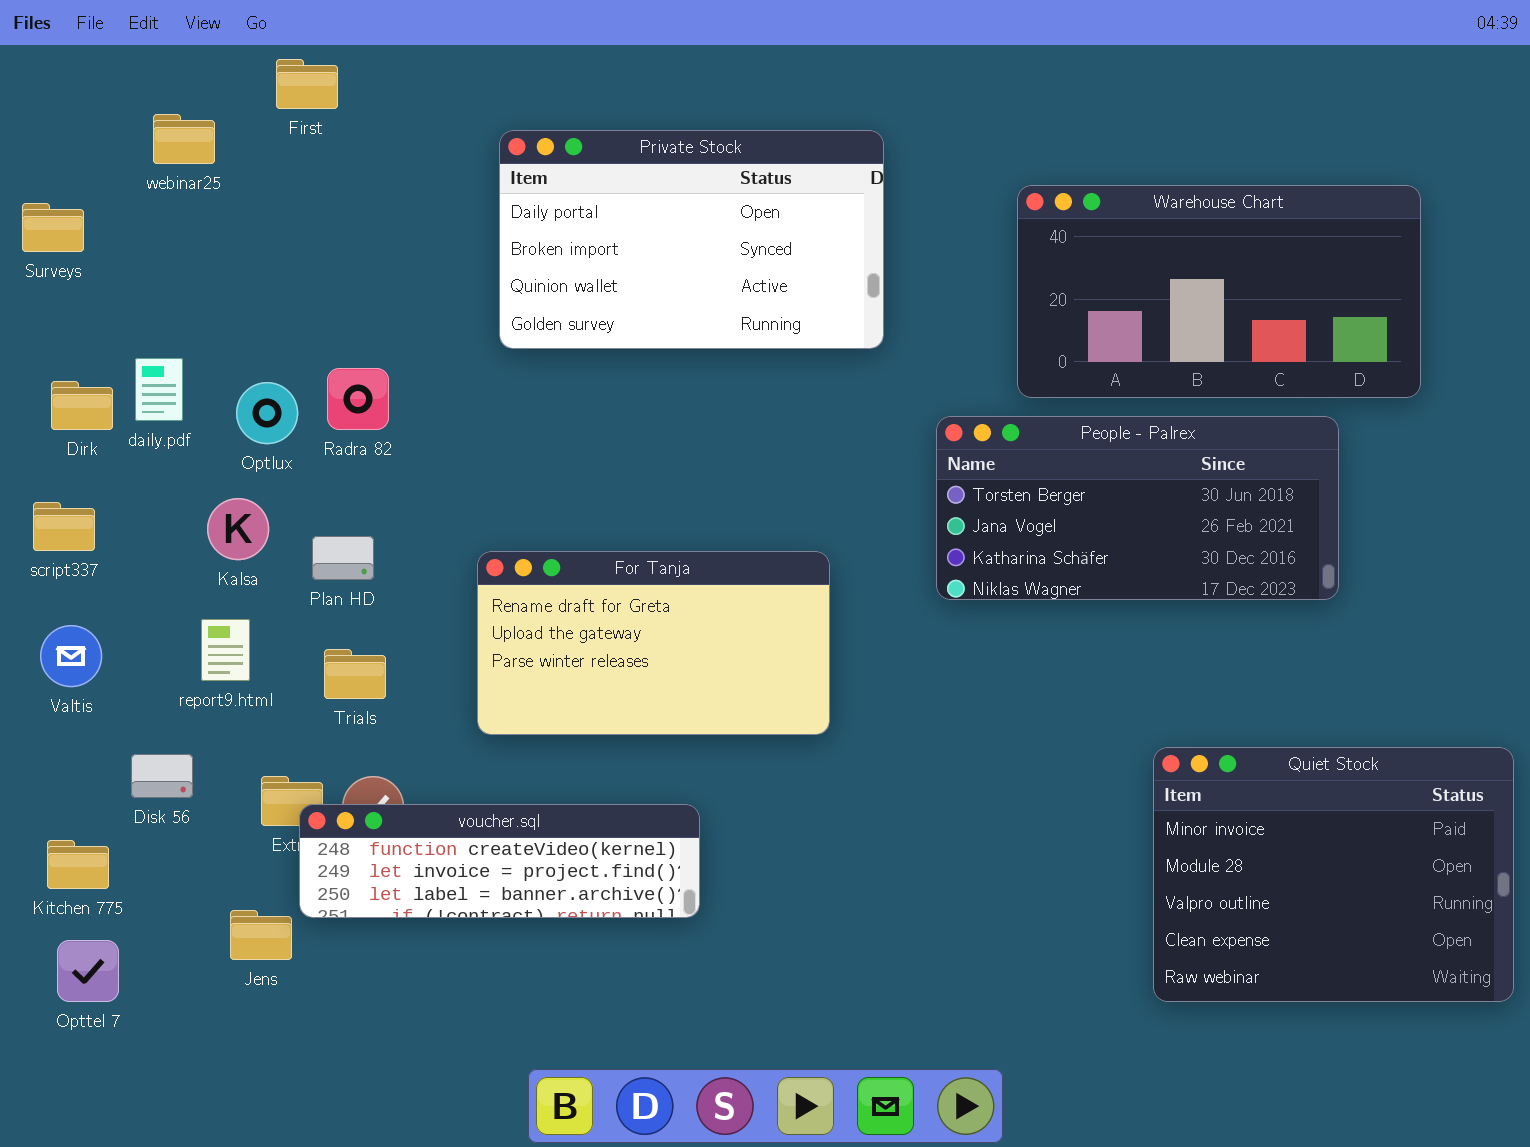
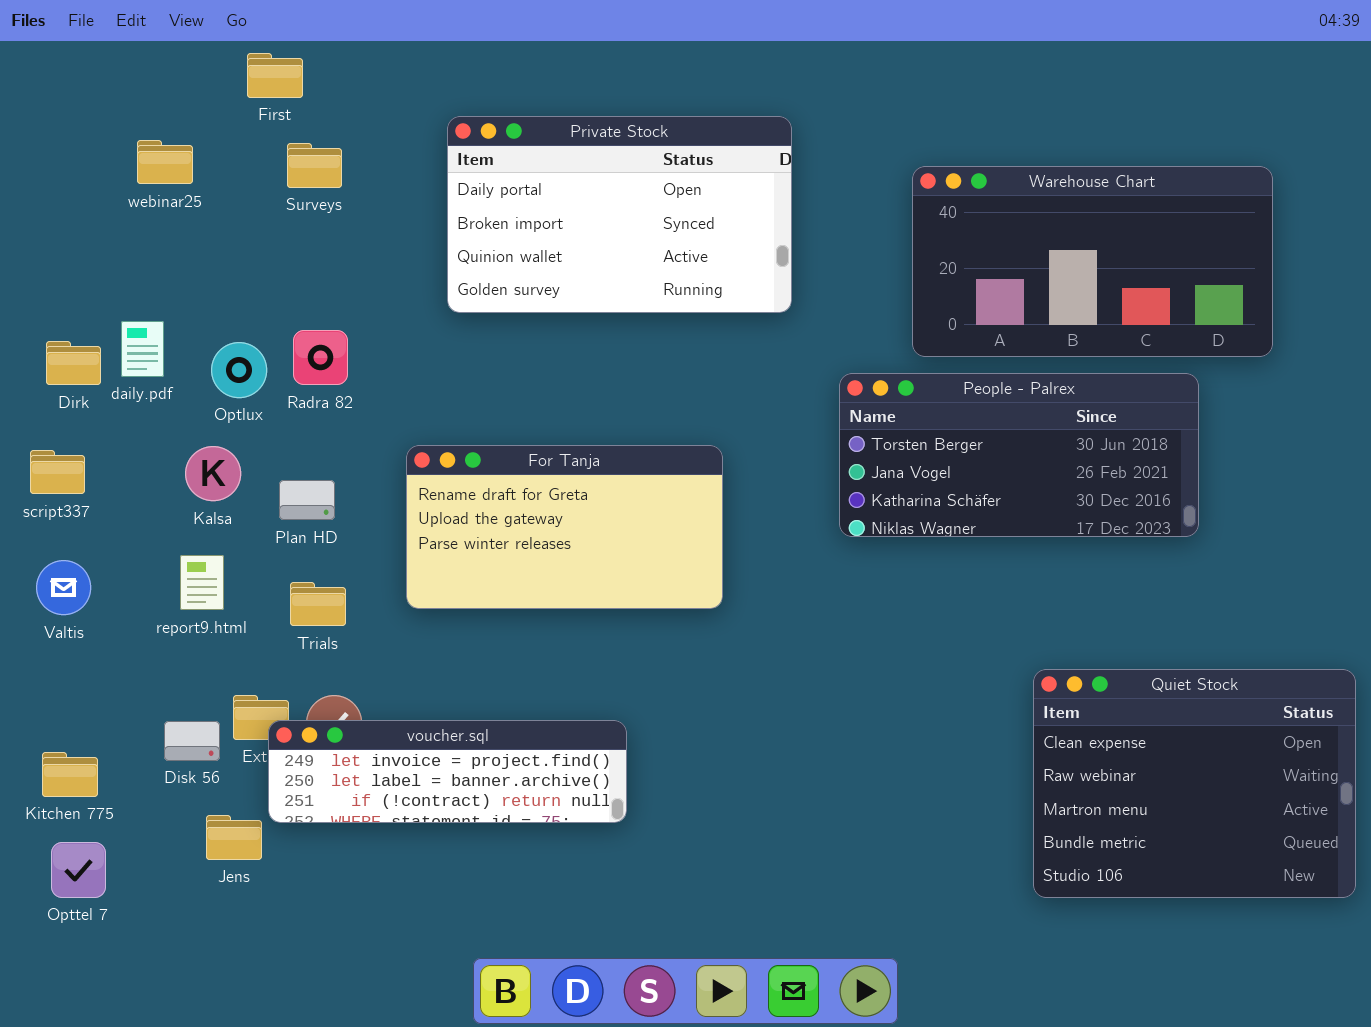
webinar25: [153,114,215,164] -> [137,140,193,184], moved
Surveys: [22,203,84,252] -> [287,143,342,188], moved
For Tanja: [477,551,830,735] -> [406,445,723,609], moved
Quiet Stock: [1153,747,1514,1002] -> [1033,669,1356,898], scrolled down 3 rows
Disk 56: [131,754,193,798] -> [164,721,220,761], moved
voucher.sql: [299,804,700,918] -> [268,720,627,823], scrolled down 1 row

